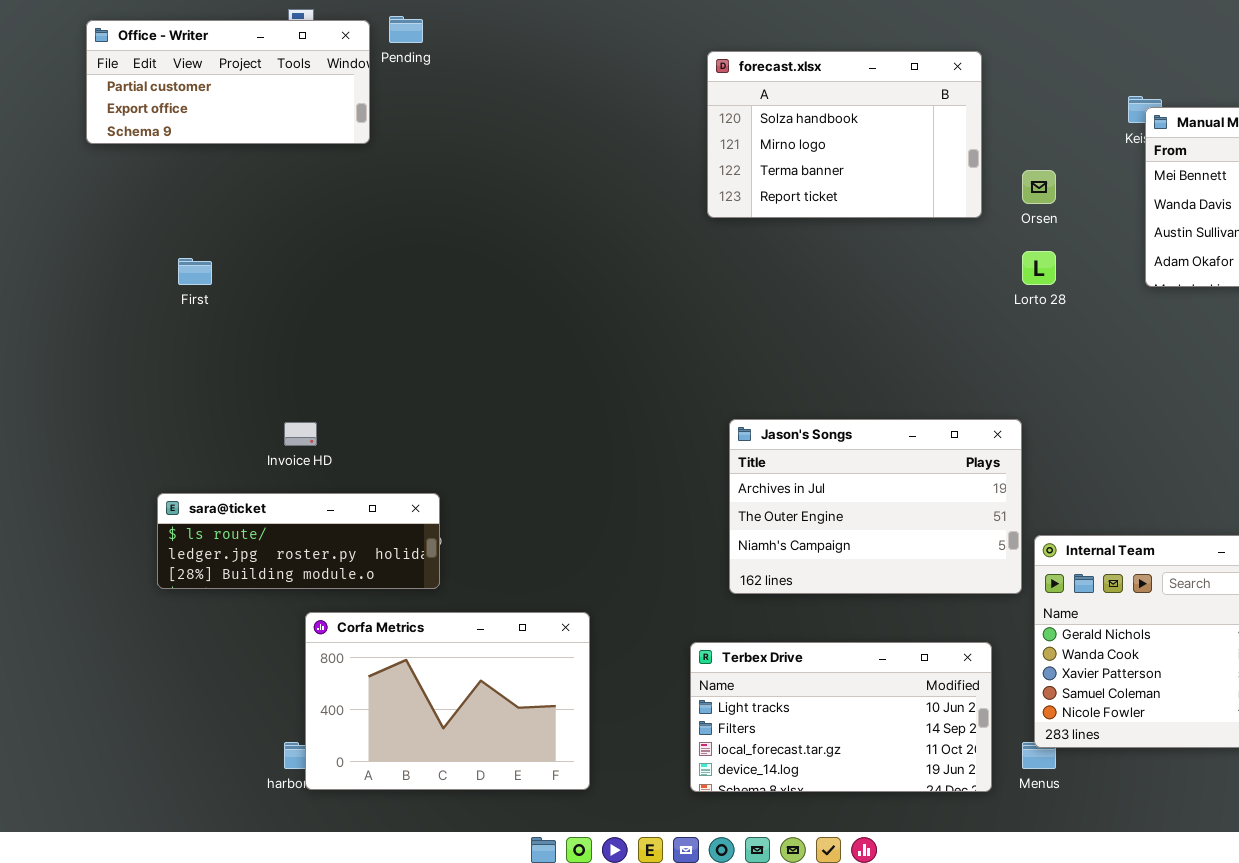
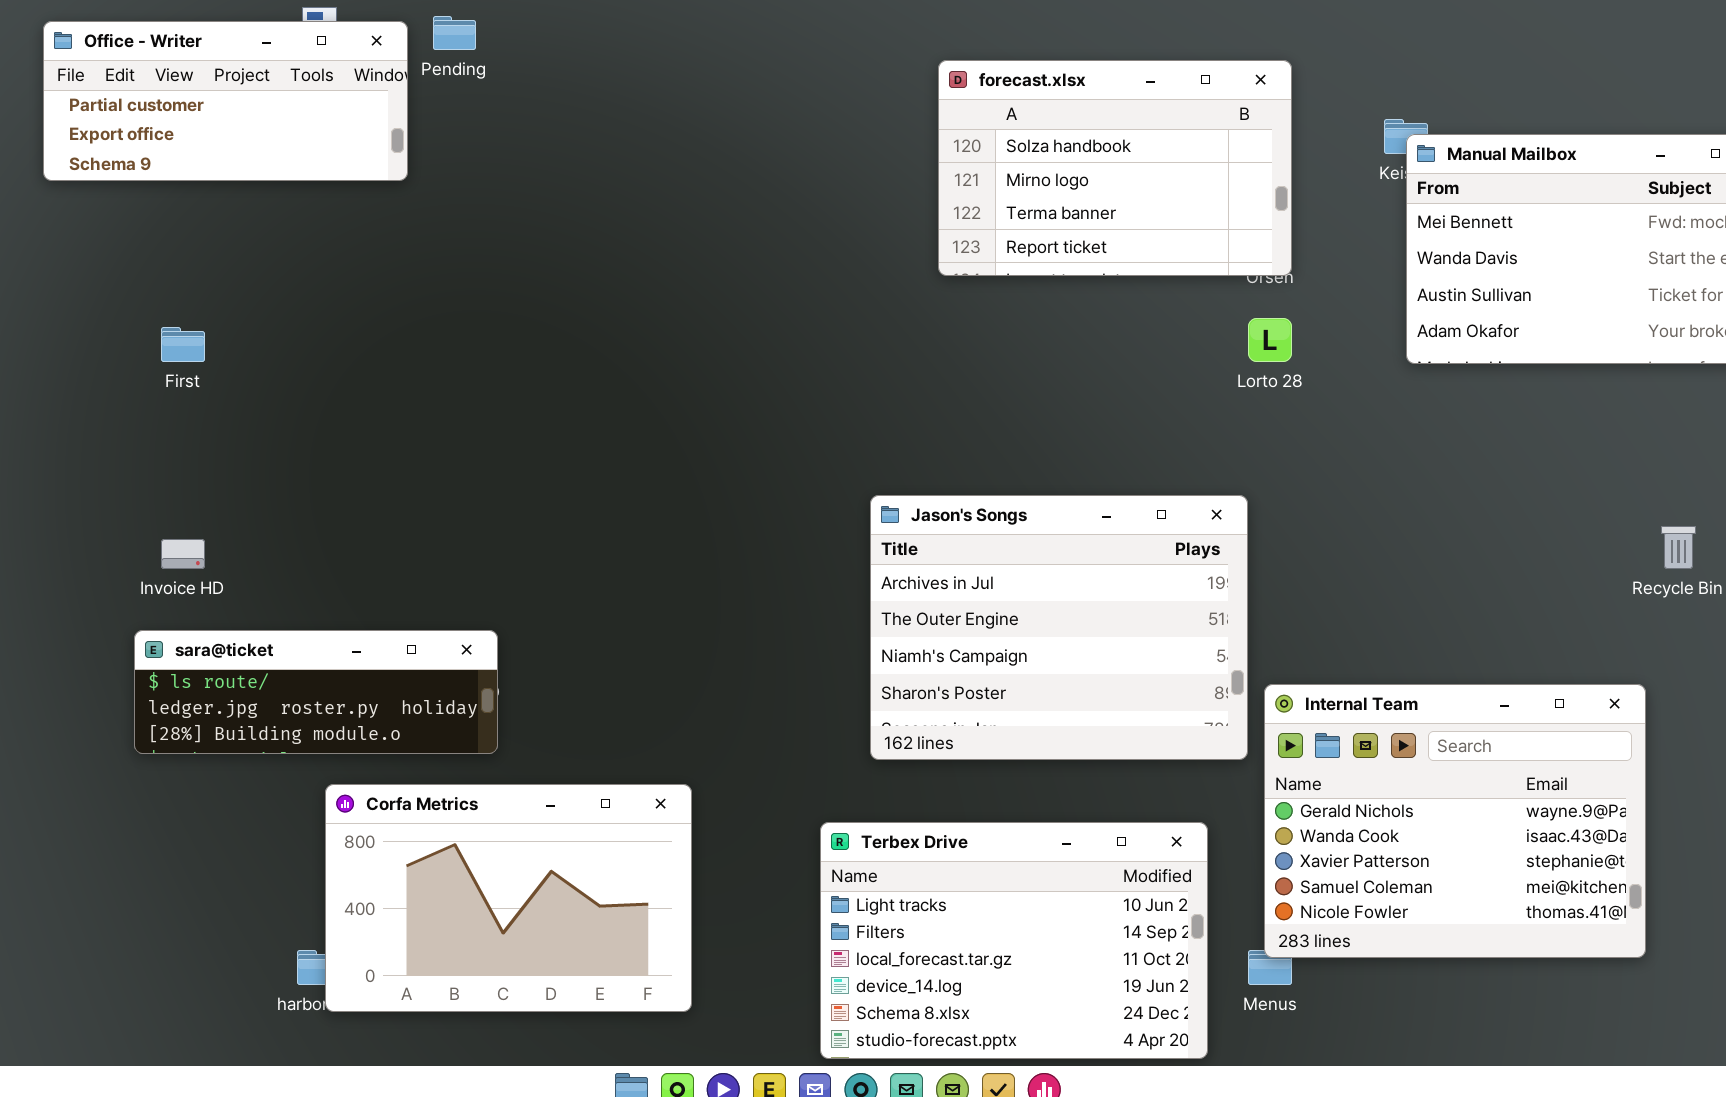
forecast.xlsx: [707,51,982,218] -> [938,60,1292,276], moved
Jason's Songs: [729,419,1022,594] -> [870,495,1248,760], resized
Invoice HD: [284,422,317,446] -> [161,539,205,569], moved
Terbex Drive: [690,642,992,792] -> [820,822,1208,1059], resized

